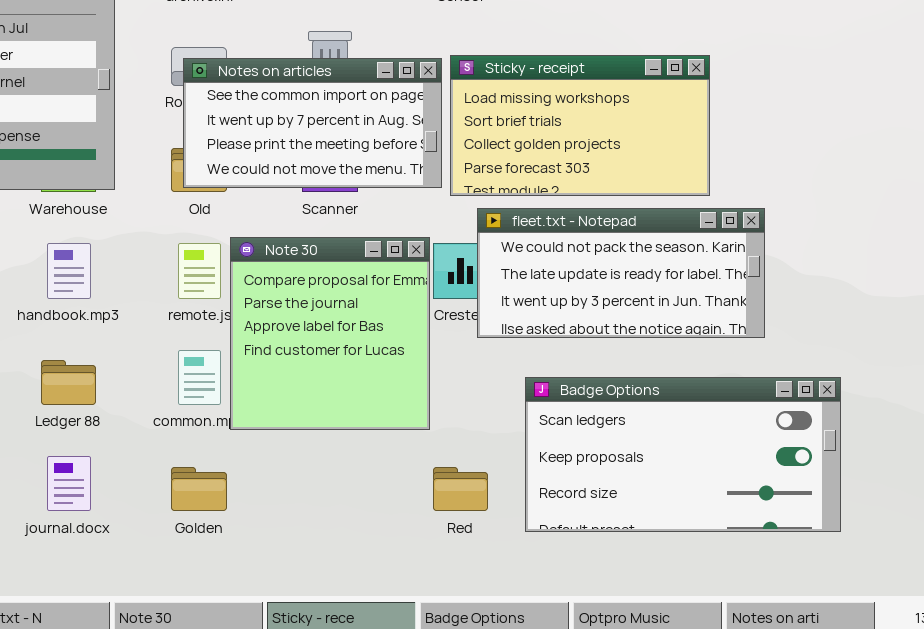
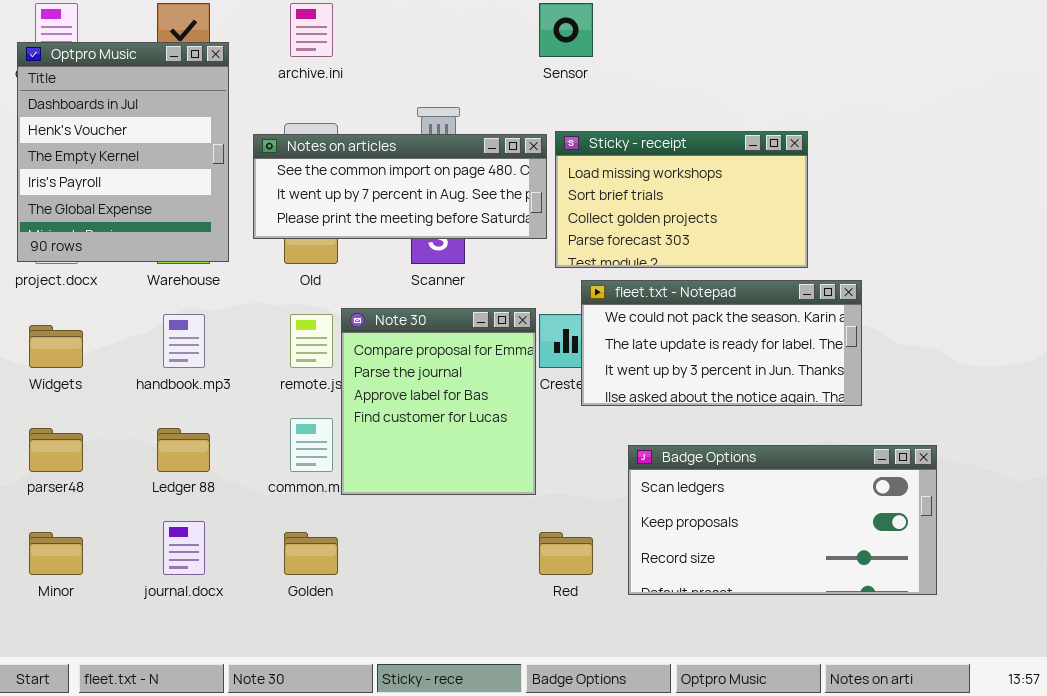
Notes on articles: [183,58,442,188] -> [253,134,547,239], resized

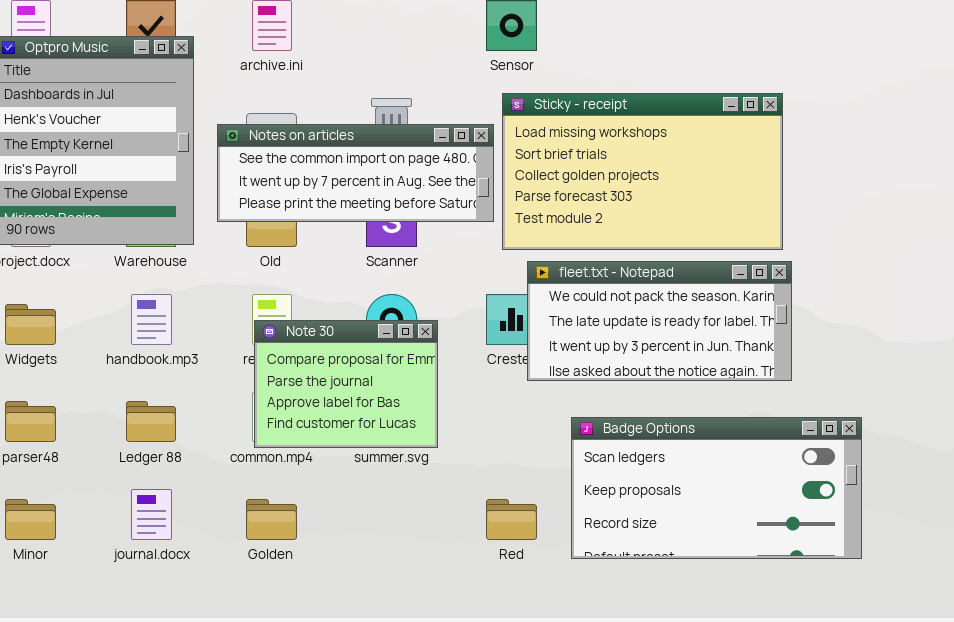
Sticky - receipt: [555,131,808,268] -> [502,93,783,250], resized
Note 30: [341,308,536,495] -> [254,320,438,448], moved, resized

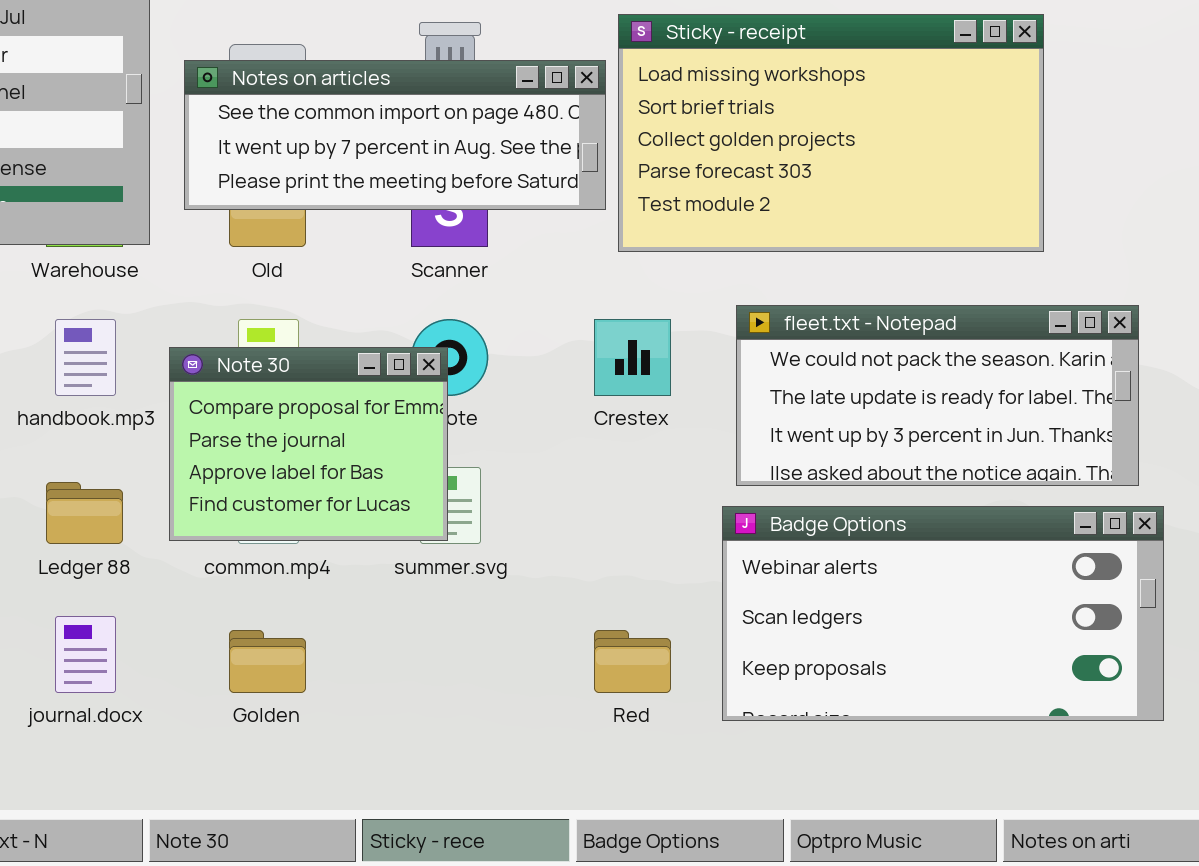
fleet.txt - Notepad: [527,261,792,381] -> [736,305,1139,486], moved
Note 30: [254,320,438,448] -> [169,347,448,541], moved
Badge Options: [571,417,862,559] -> [722,506,1164,721], scrolled up 1 row

